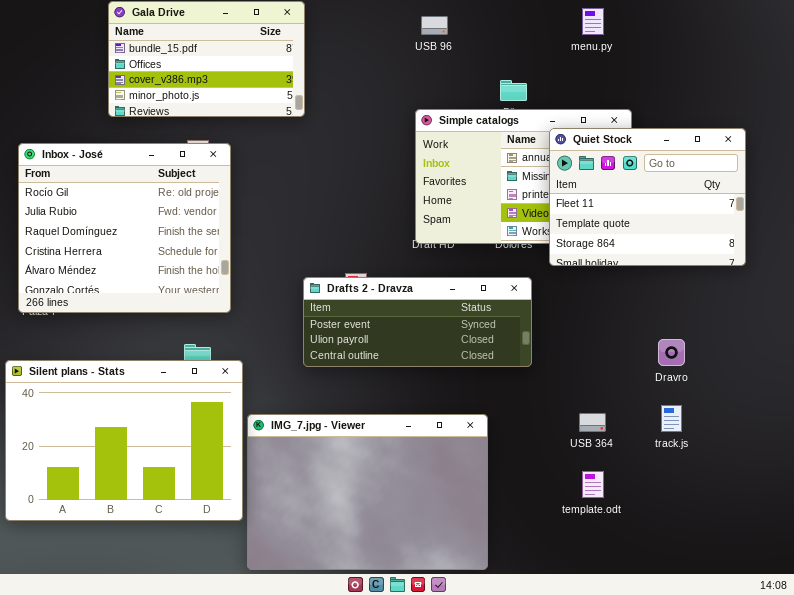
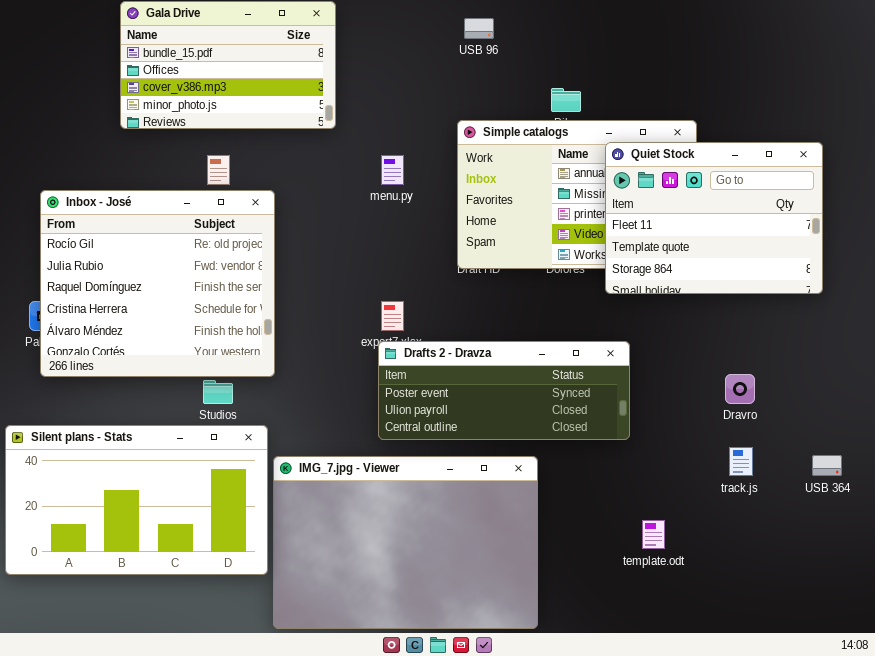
menu.py: [582,8,604,35] -> [381,155,404,185], moved
Inbox - José: [18,143,231,313] -> [40,190,275,377], moved
Drafts 2 - Dravza: [303,277,532,367] -> [378,341,630,440], moved
Silent plans - Stats: [5,360,243,521] -> [5,425,268,575], resized
USB 364: [579,413,606,432] -> [812,455,842,476], moved

